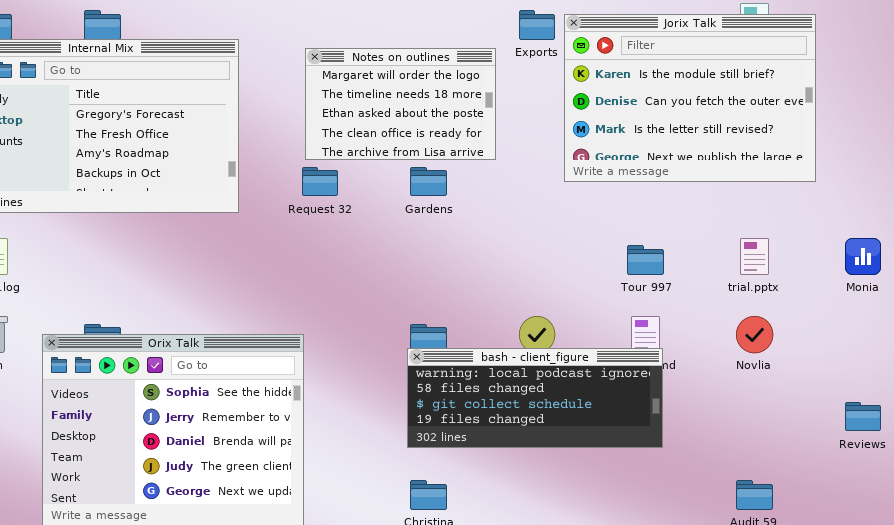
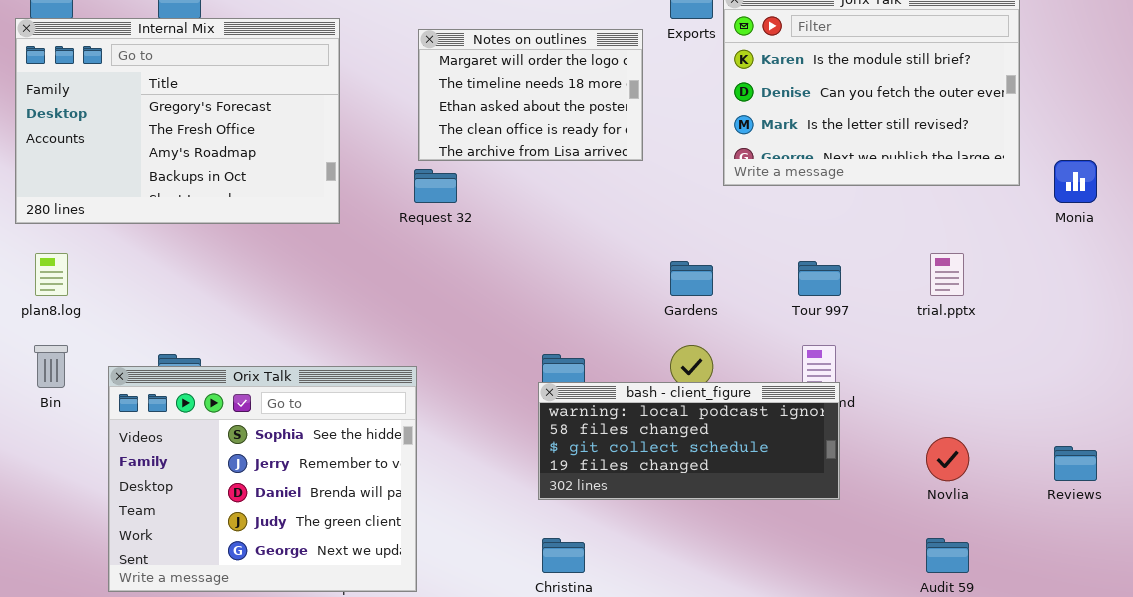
Gardens: [410,167,447,196] -> [670,261,713,296], moved
Monia: [845,238,881,275] -> [1054,160,1097,203], moved
Novlia: [736,316,773,353] -> [926,437,969,481], moved

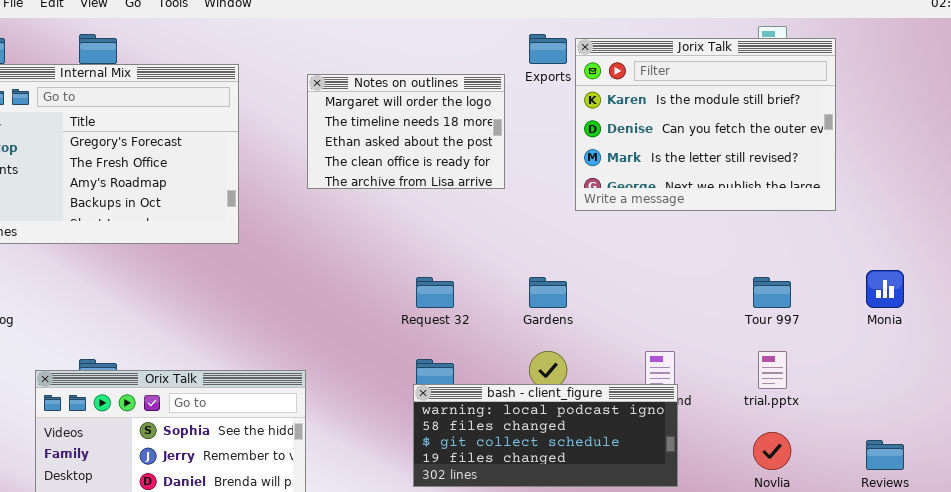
Monia: [1054,160,1097,203] -> [866,270,904,308], moved
Request 32: [414,169,457,203] -> [416,277,454,308], moved
trial.pptx: [930,253,964,296] -> [758,351,787,389], moved
Tour 997: [798,261,841,296] -> [753,277,791,308], moved

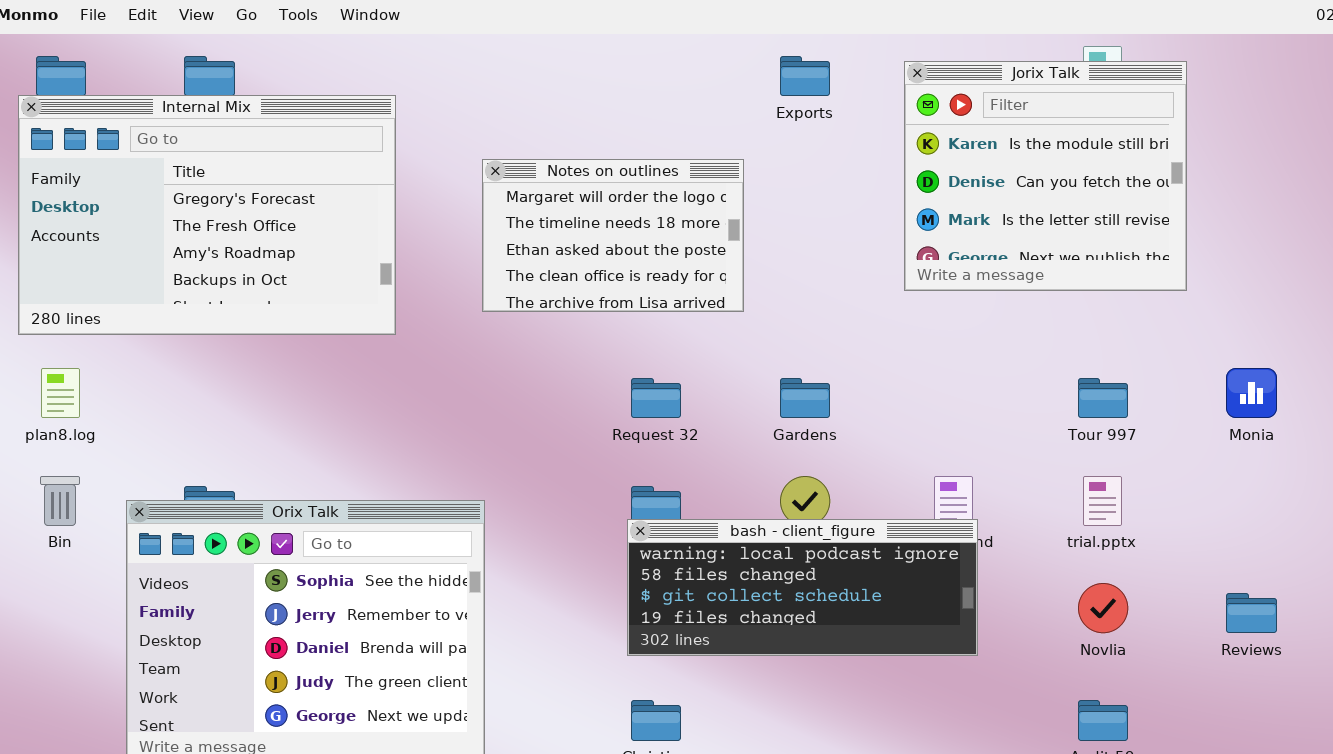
Jorix Talk: [575,38,836,211] -> [904,61,1187,291], resized
Notes on outlines: [307,74,505,189] -> [482,159,744,312], moved

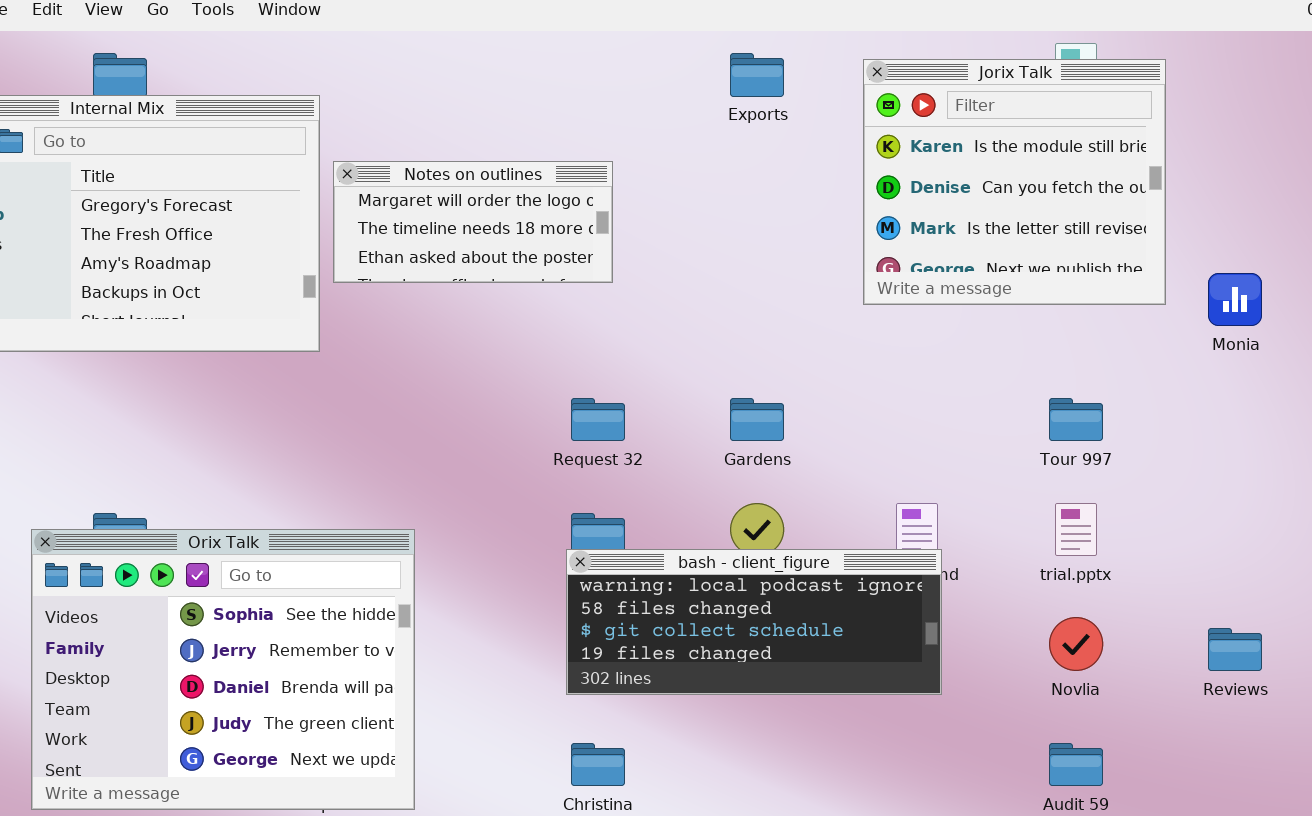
Notes on outlines: [482,159,744,312] -> [333,161,613,283], moved, resized
Monia: [1226,368,1277,418] -> [1208,273,1262,326], moved

